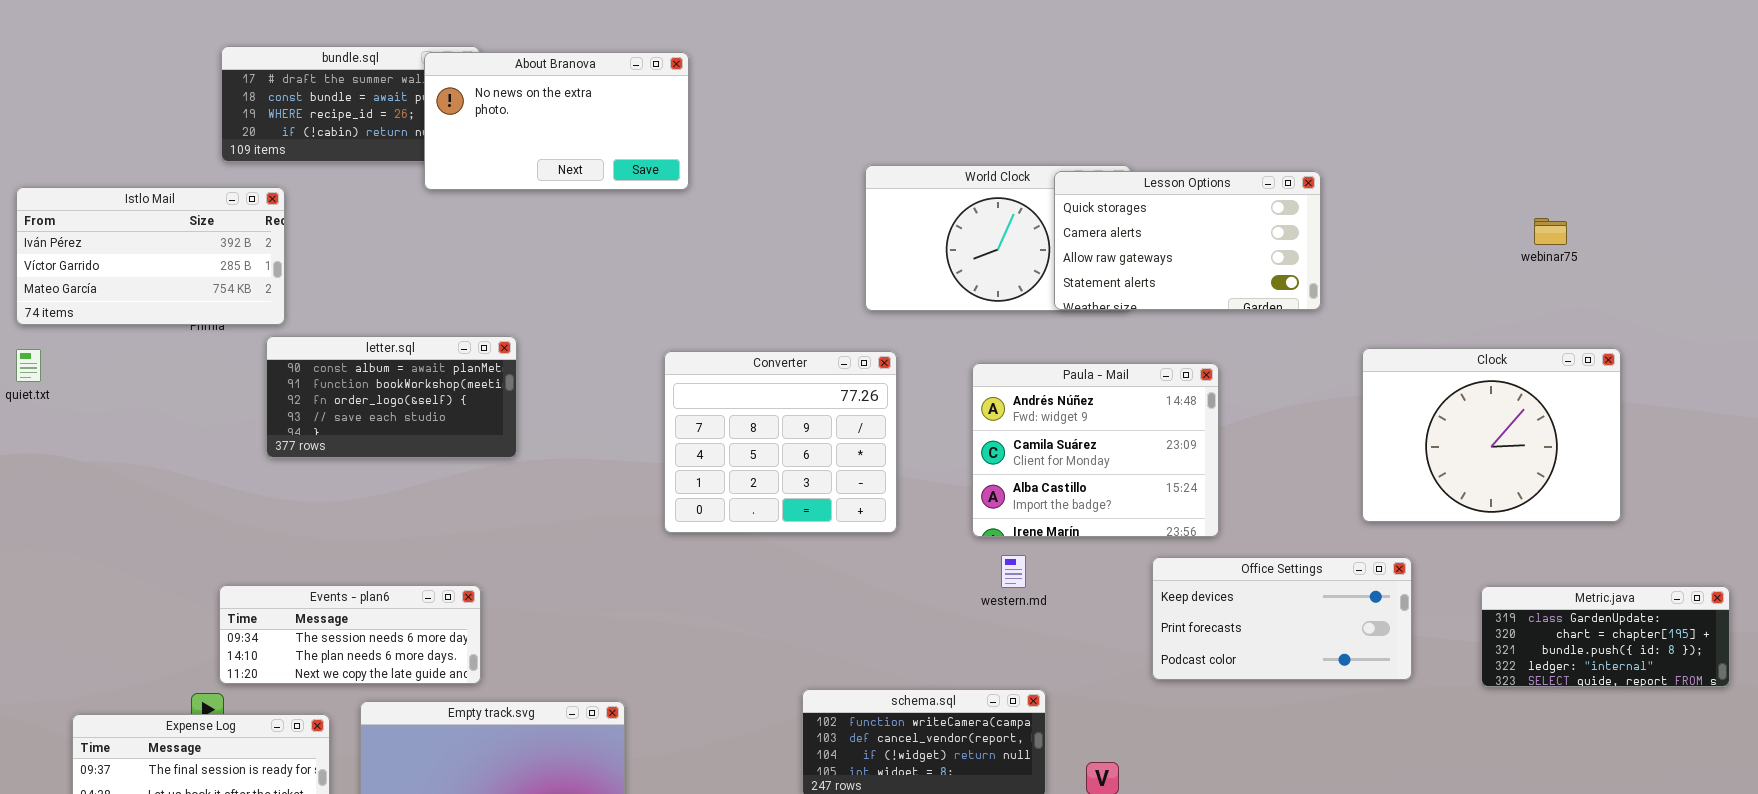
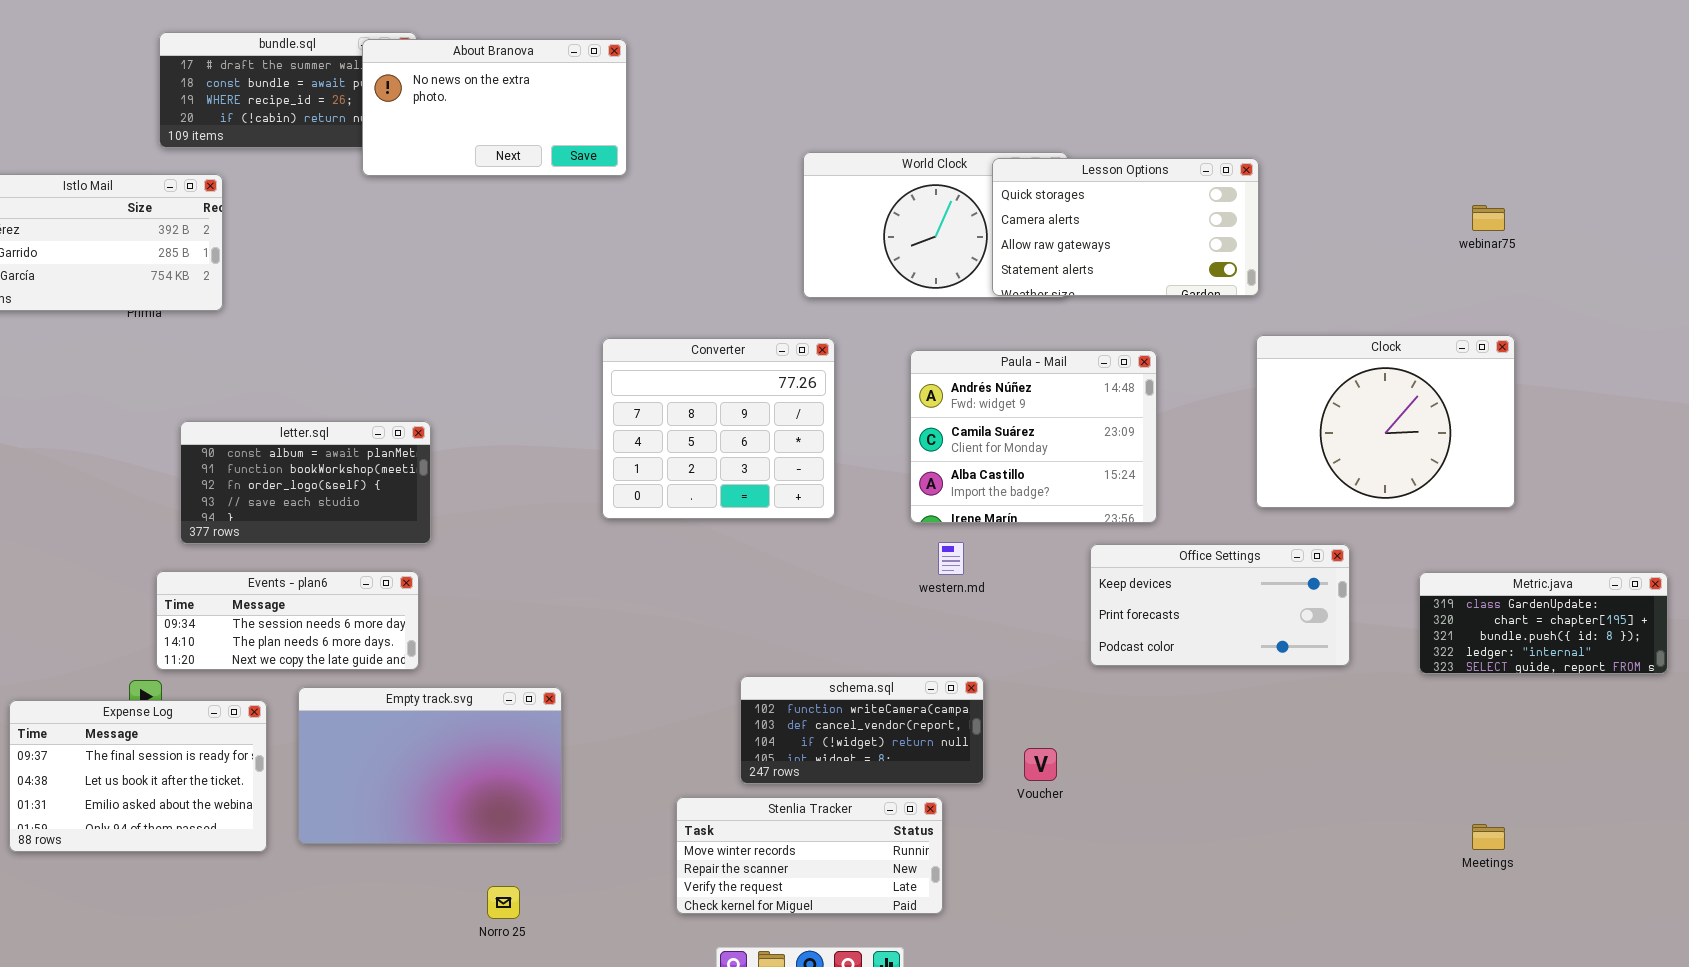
letter.sql: [266,336,517,458] -> [180,421,431,544], moved
Clock: [1362,348,1621,522] -> [1256,335,1515,508], moved

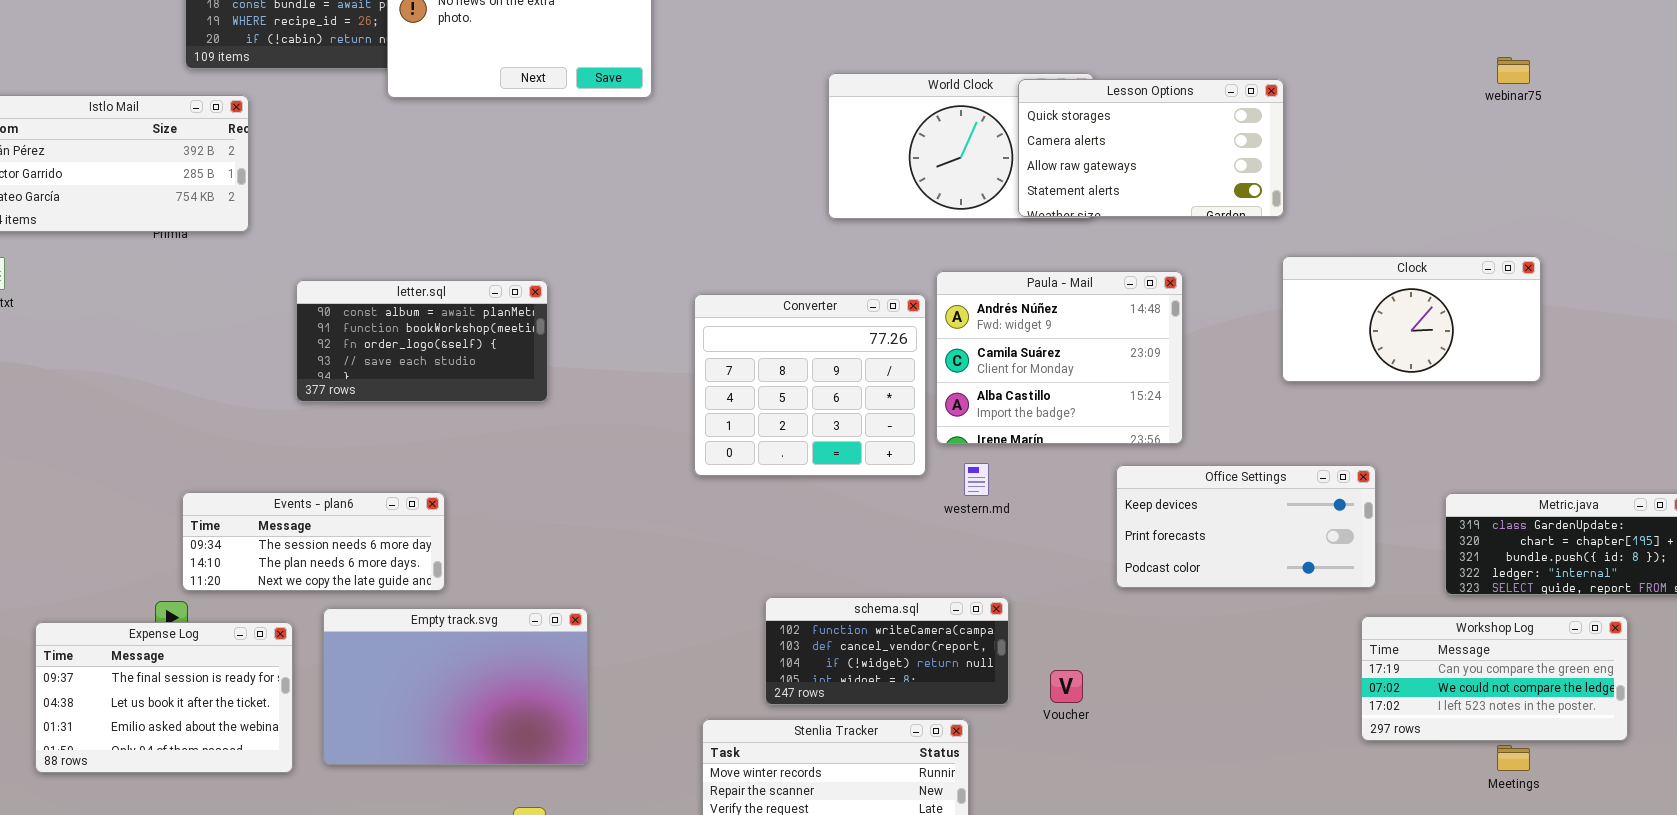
webinar75: [1472,205,1505,231] -> [1497,57,1530,84], moved
Clock: [1256,335,1515,508] -> [1282,256,1541,382], resized
Converter: [602,338,835,519] -> [694,294,926,476], moved
letter.sql: [180,421,431,544] -> [296,280,548,402], moved
Workshop Log: none -> [1361,616,1628,741], opened

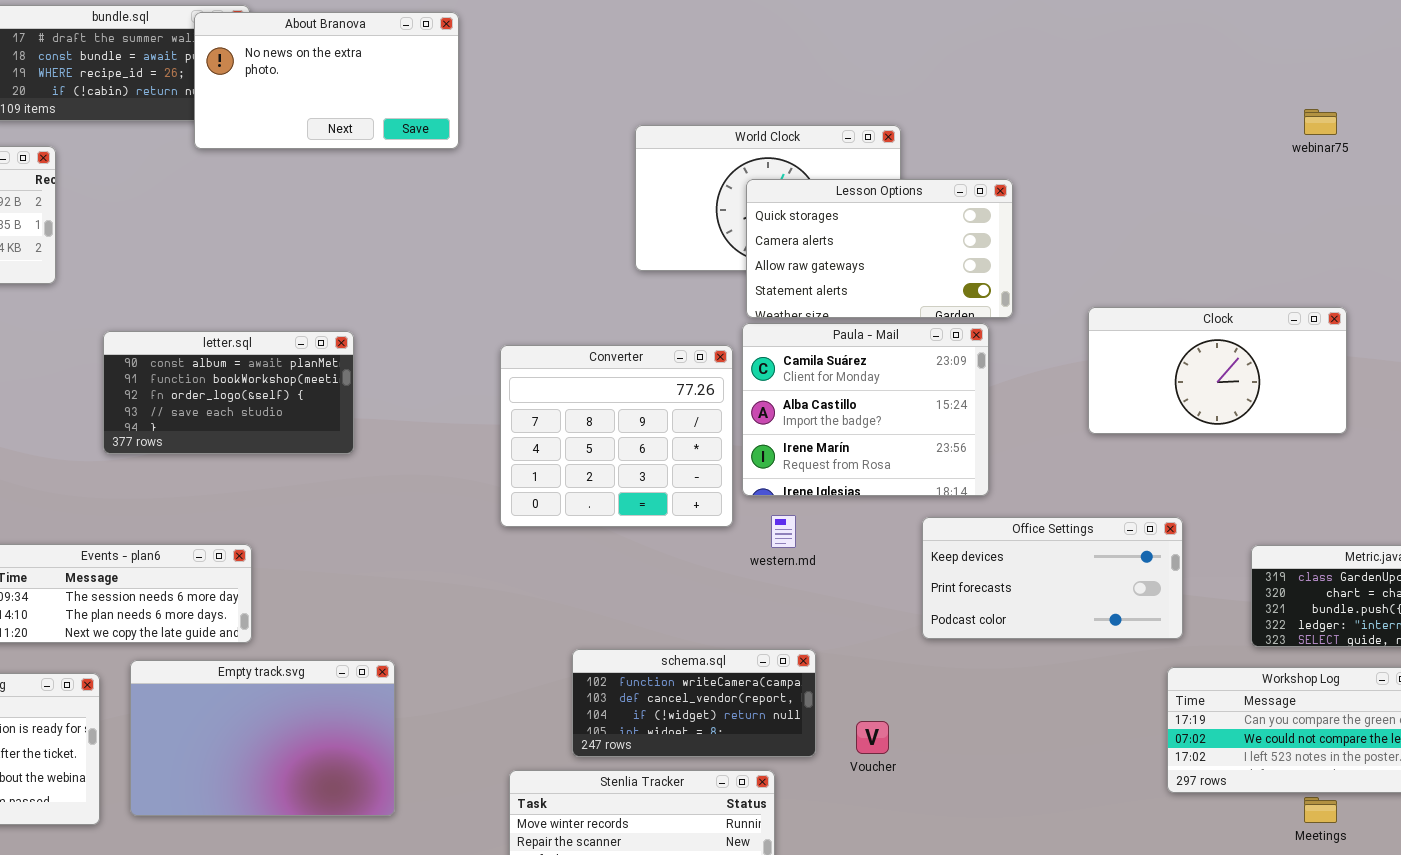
Lesson Options: [1018,79,1284,217] -> [746,179,1013,318], moved
Paula - Mail: [936,271,1183,444] -> [742,323,989,496], scrolled down 1 row

